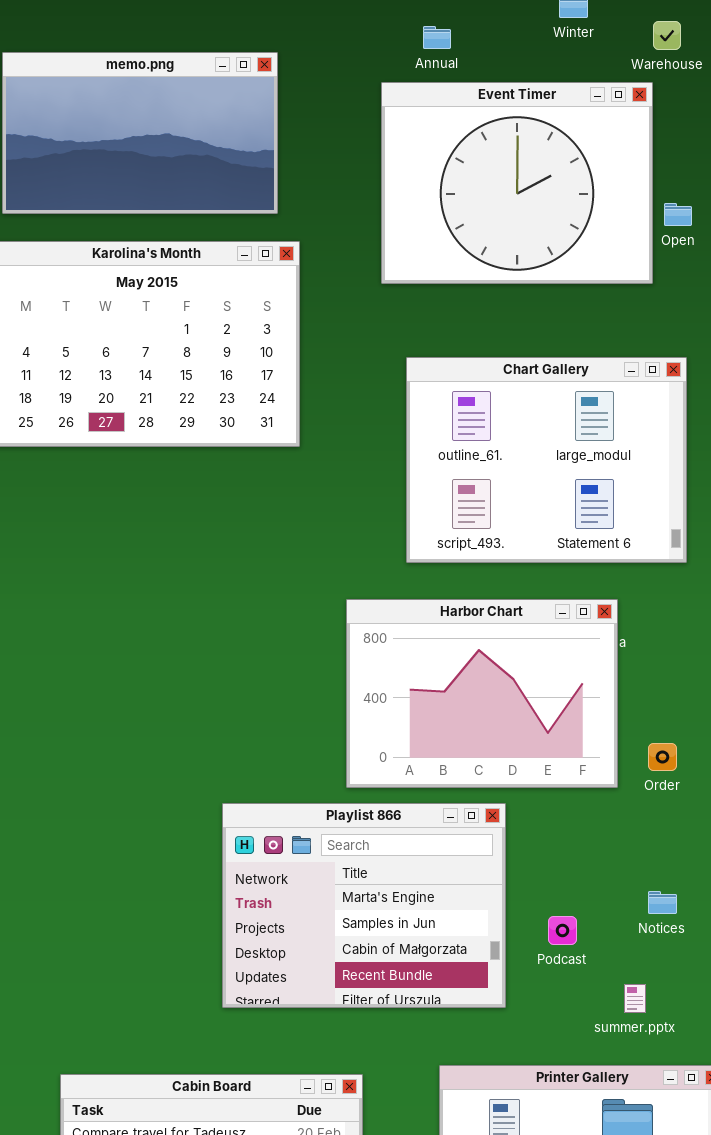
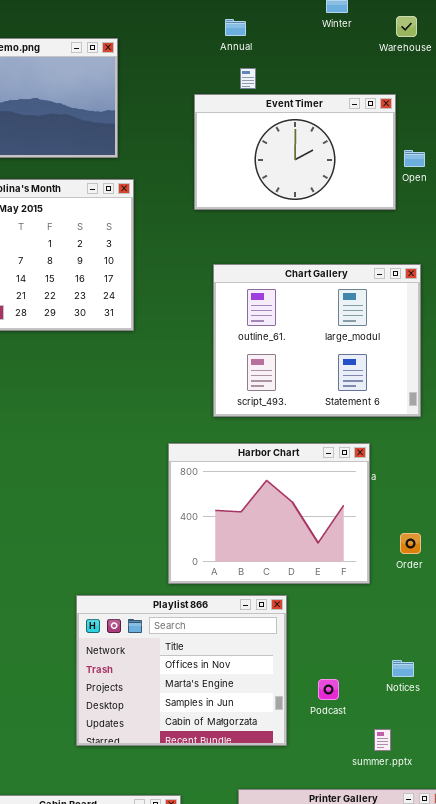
Event Timer: [381,82,653,284] -> [194,94,396,210], resized
Order: [648,743,677,771] -> [400,533,421,554], moved
Playlist 866: [222,803,506,1008] -> [76,595,287,746], scrolled up 1 row

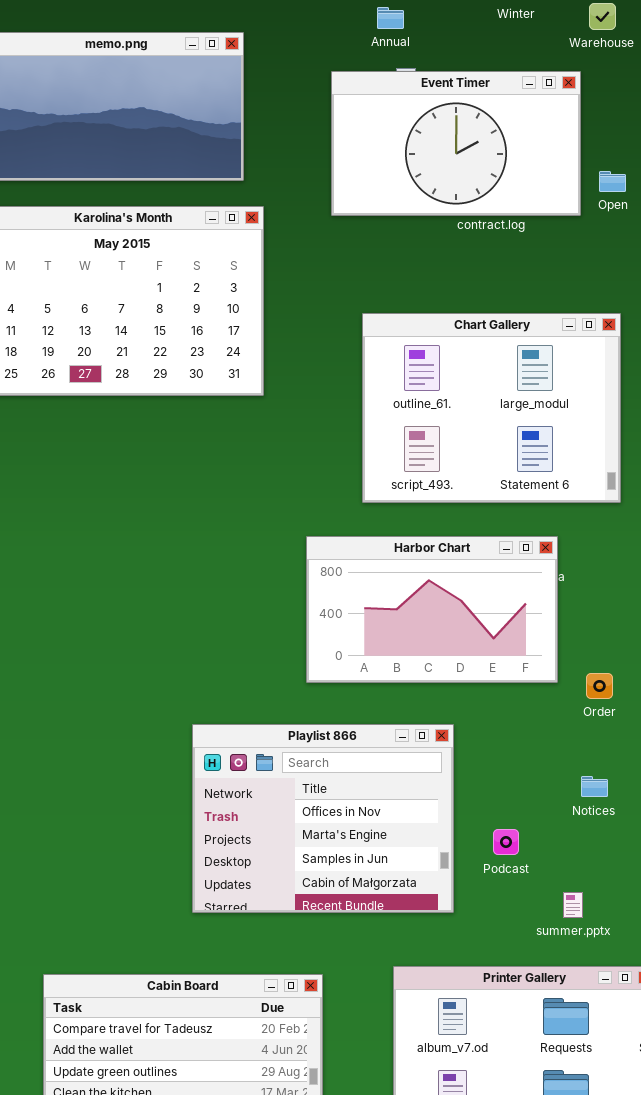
Event Timer: [194,94,396,210] -> [331,71,581,216], moved
Harbor Chart: [168,443,370,584] -> [306,536,558,683], resized
Order: [400,533,421,554] -> [586,673,613,699], moved
Notices: [392,660,414,677] -> [581,776,608,797], moved

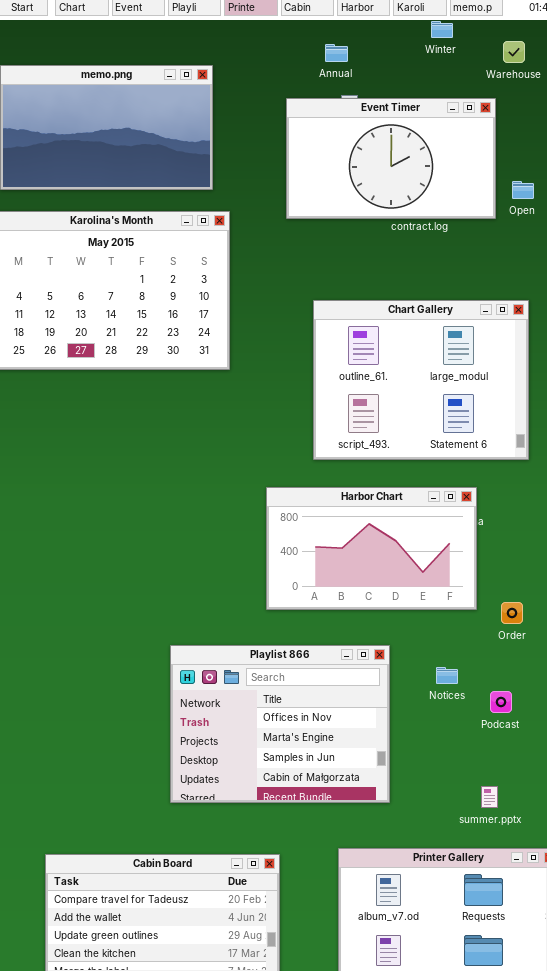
Notices: [581,776,608,797] -> [436,667,458,684], moved
Podcast: [493,829,519,855] -> [490,691,512,713], moved

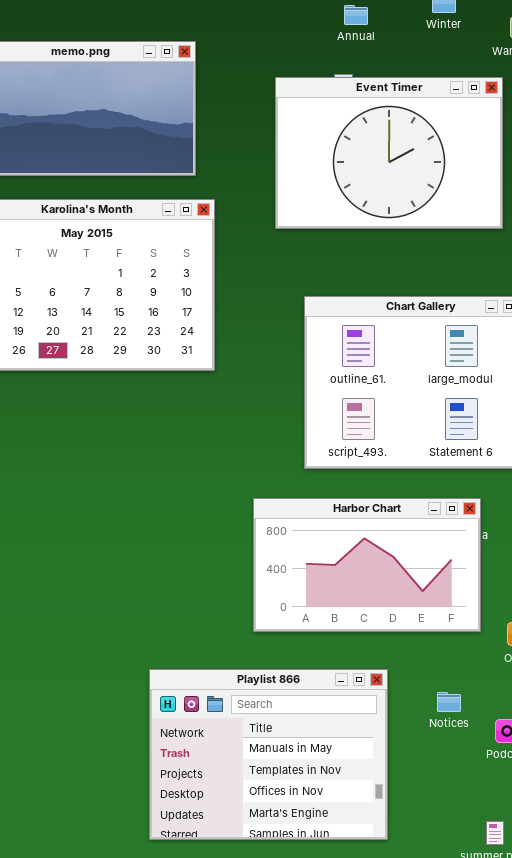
Annual: [325,44,348,62] -> [344,5,368,25], moved
Event Timer: [286,98,496,219] -> [275,77,503,229], resized
Playlist 866: [170,645,390,803] -> [149,669,388,840], scrolled up 2 rows

